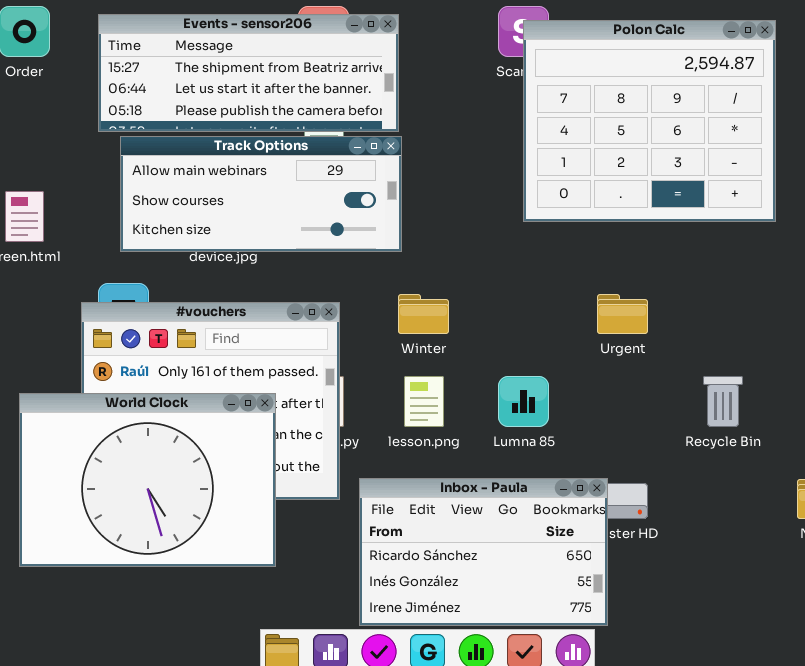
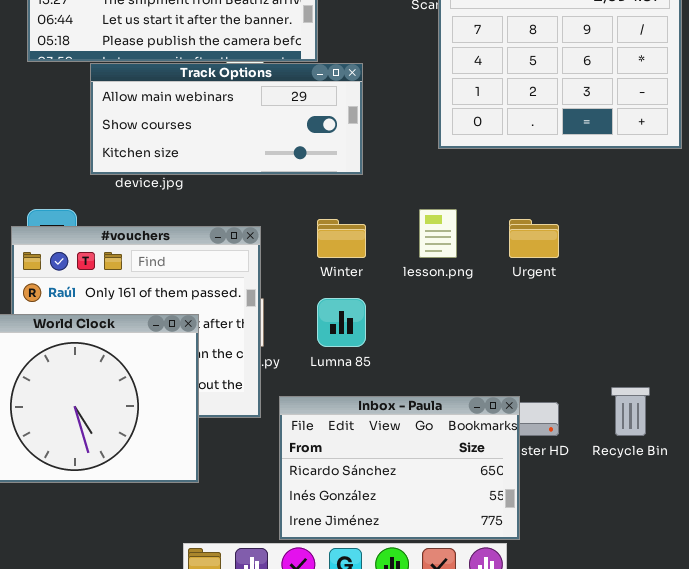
Track Options: [120,136,402,252] -> [90,63,363,175], moved
lesson.png: [404,376,444,427] -> [419,209,457,258], moved
Lumna 85: [498,376,549,427] -> [317,298,366,347], moved
Recycle Bin: [703,376,743,427] -> [611,387,650,436], moved

